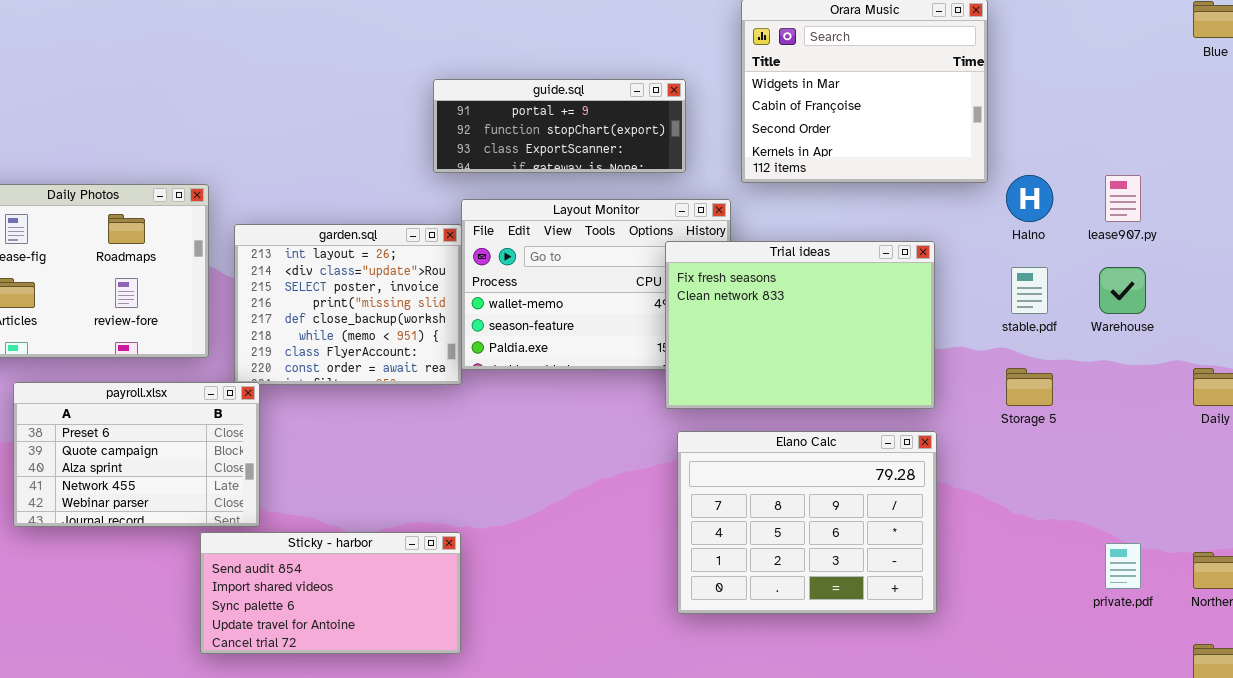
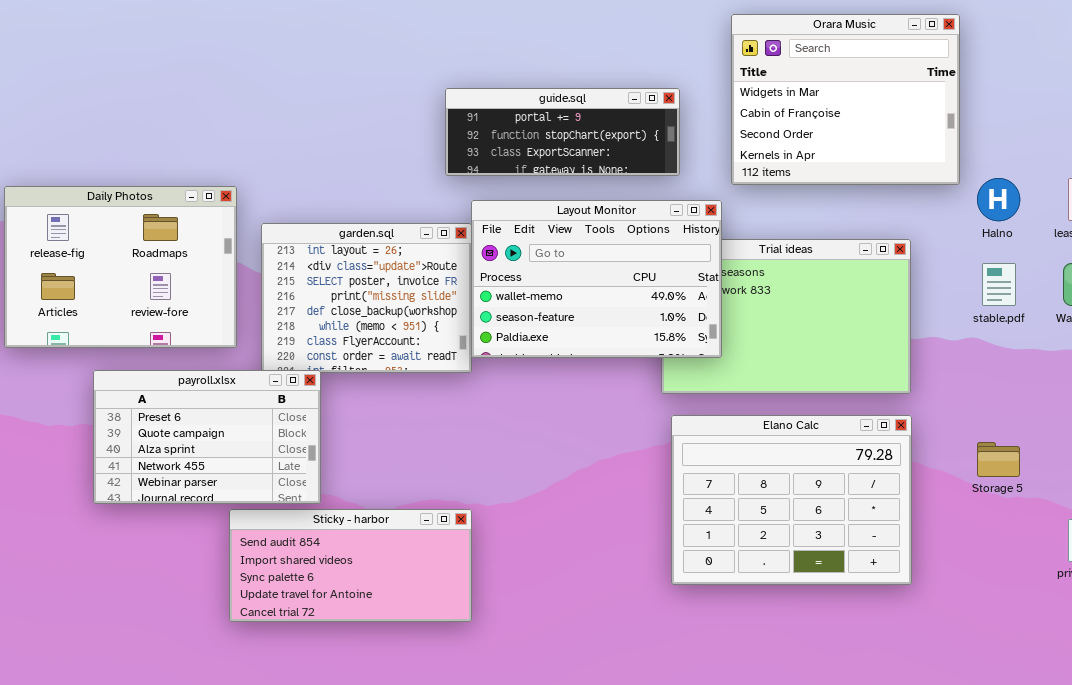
Layout Monitor: [461,199,731,370] -> [471,200,722,358], raised
Storage 5: [1006,368,1053,406] -> [977,442,1020,477], moved
payroll.xlsx: [13,382,260,527] -> [93,370,321,504], moved

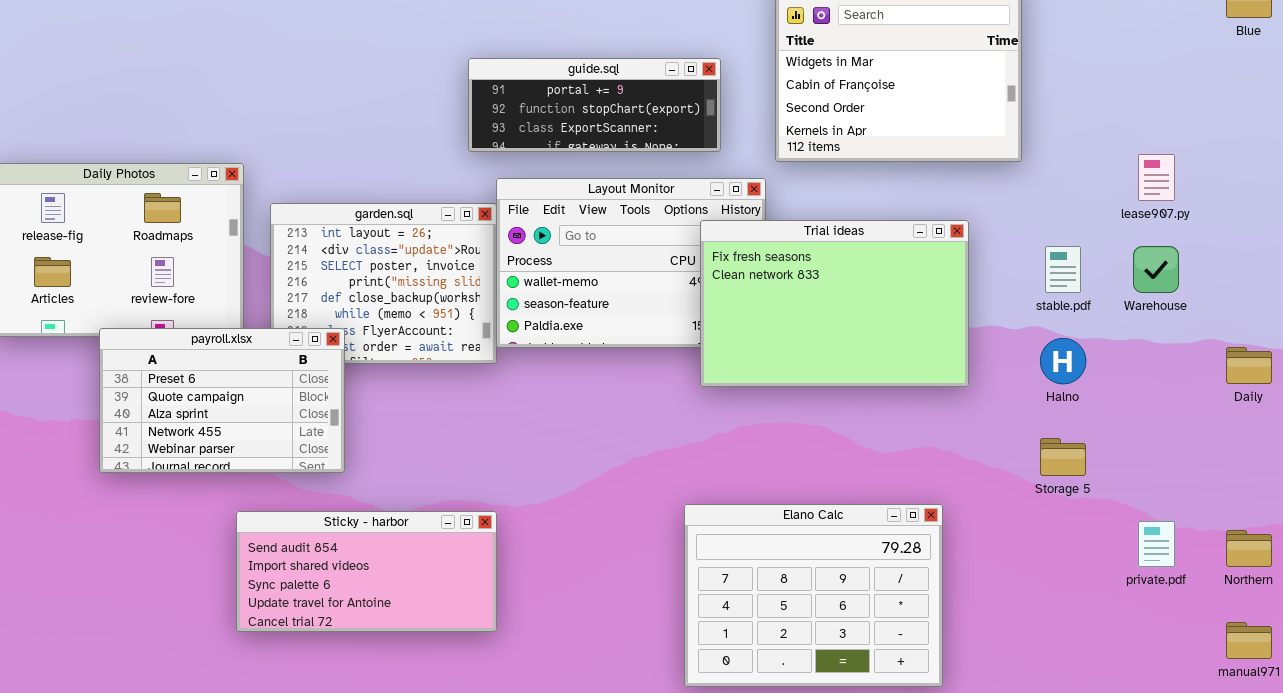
Halno: [977,178,1020,221] -> [1040,338,1086,384], moved
Trial ideas: [661,239,911,394] -> [700,220,969,387], raised
payroll.xlsx: [93,370,321,504] -> [99,328,345,473], moved
Elano Calc: [671,415,912,585] -> [684,504,943,687], moved

